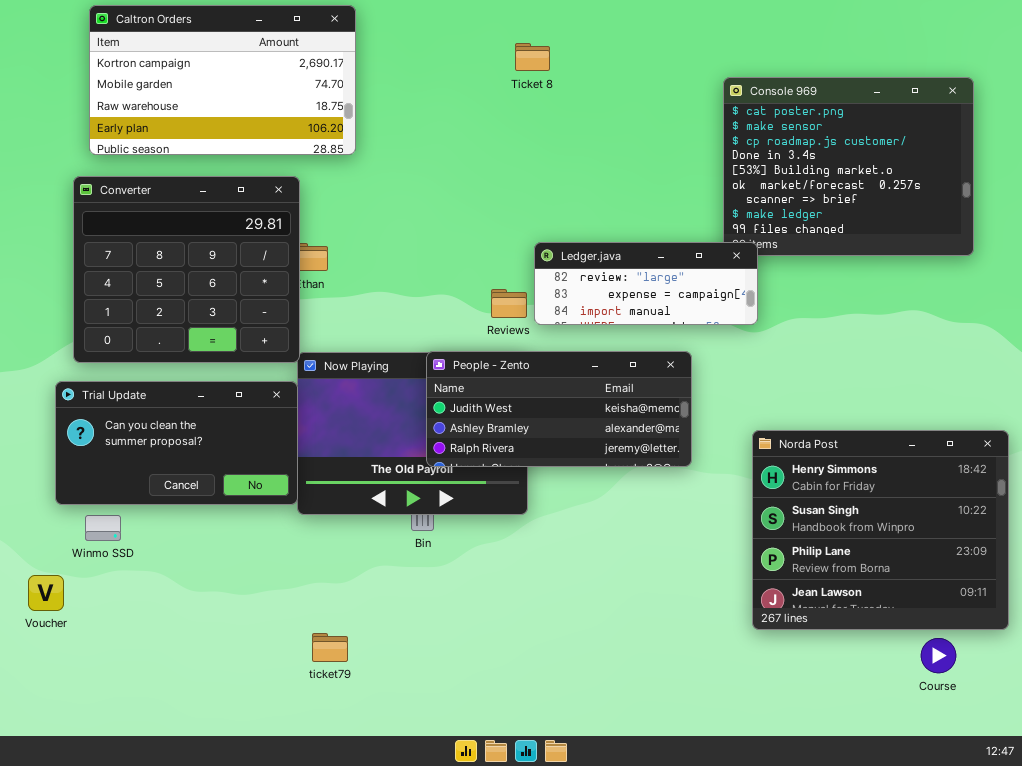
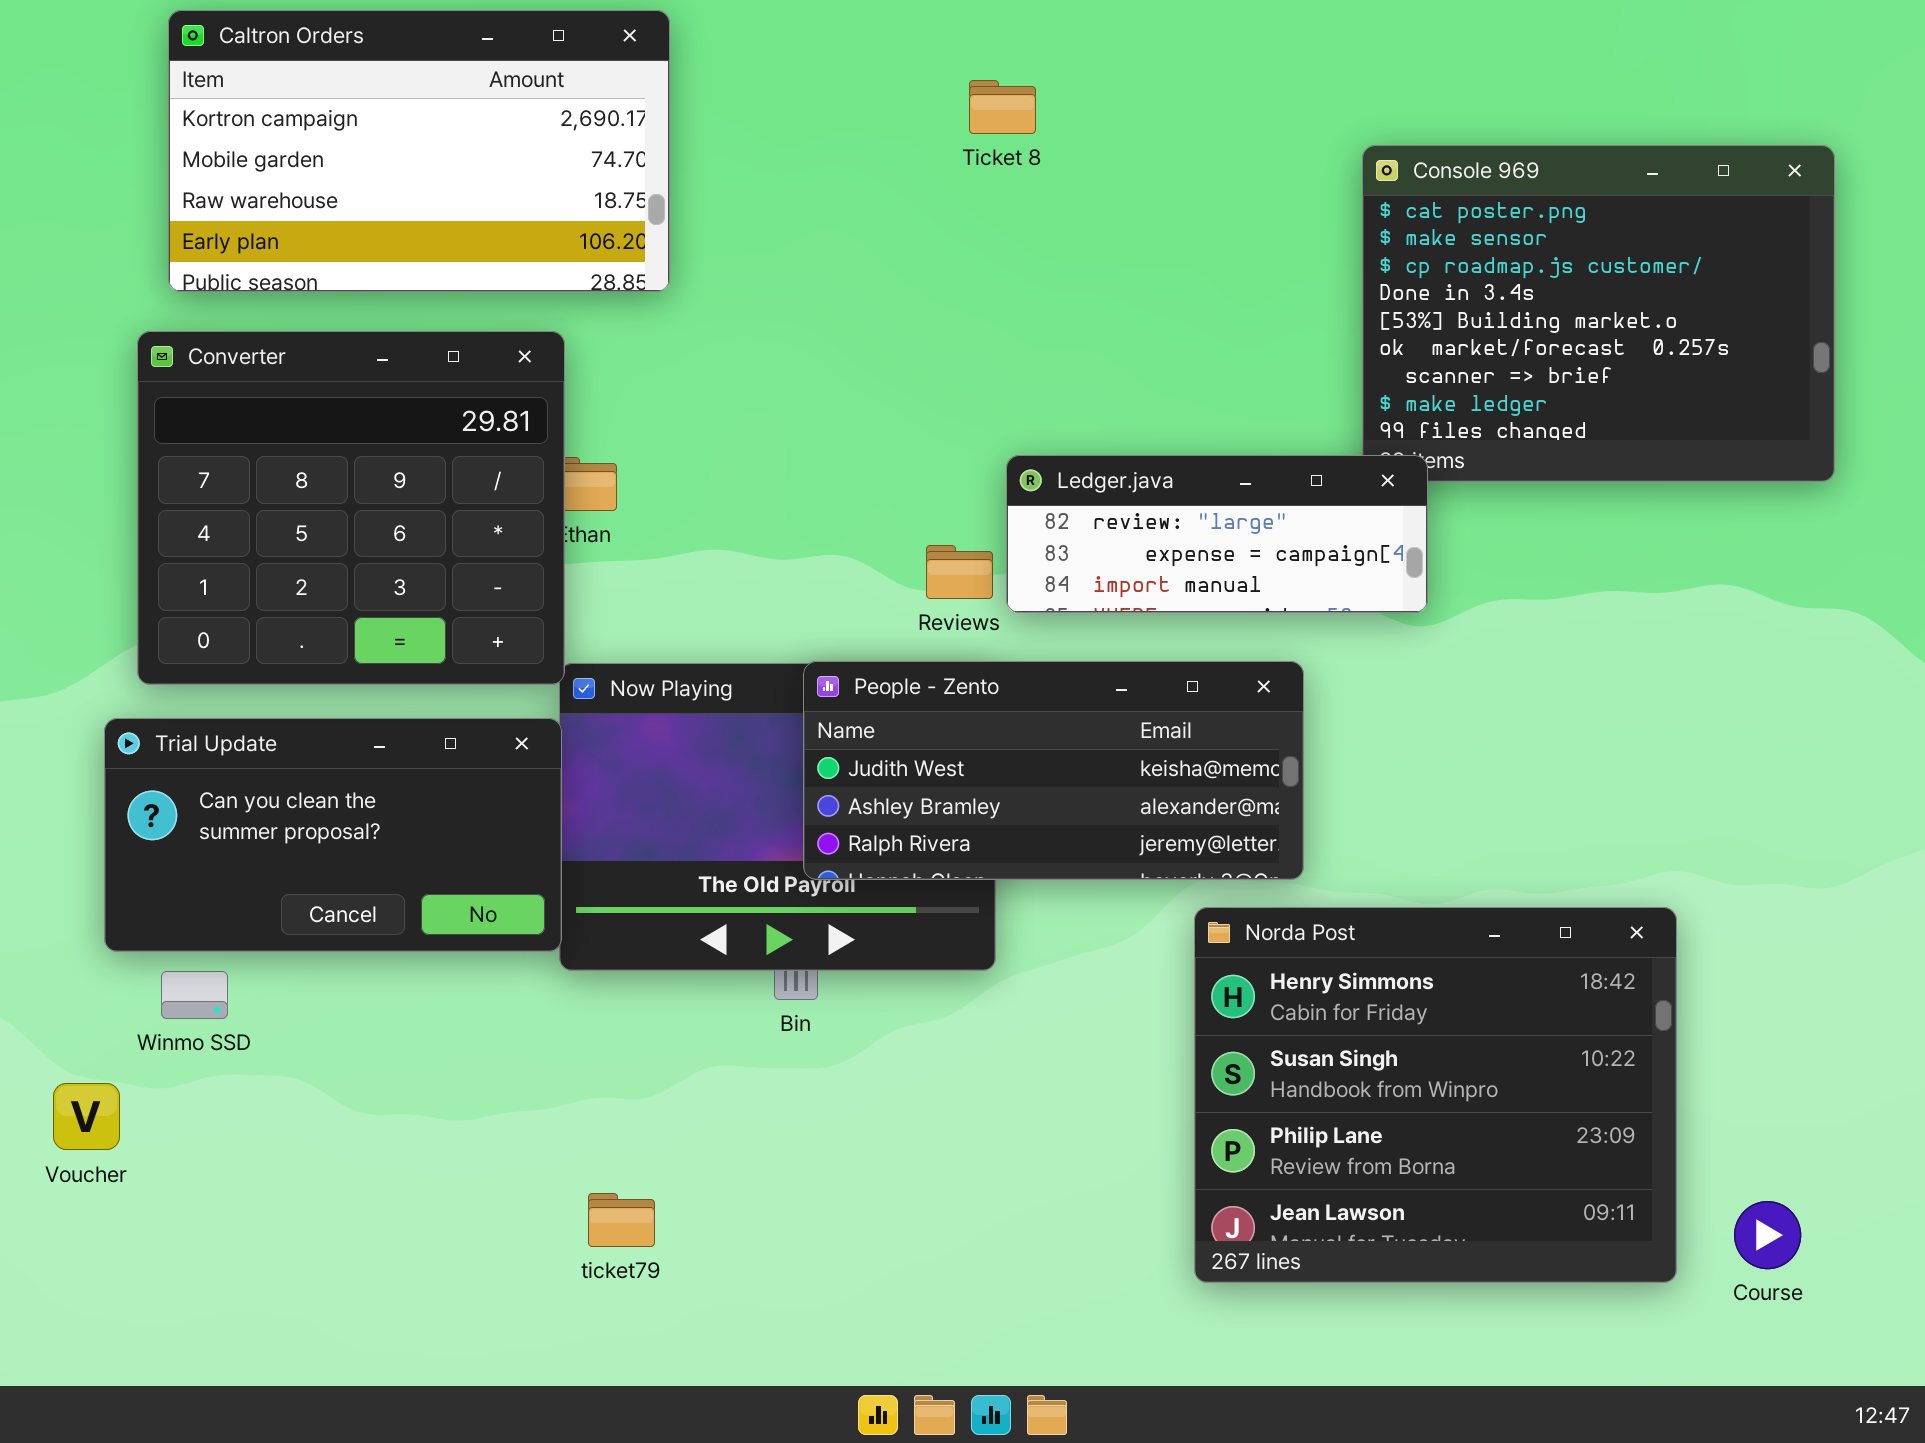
Norda Post: [752,430,1009,630] -> [1194,907,1677,1283], moved

